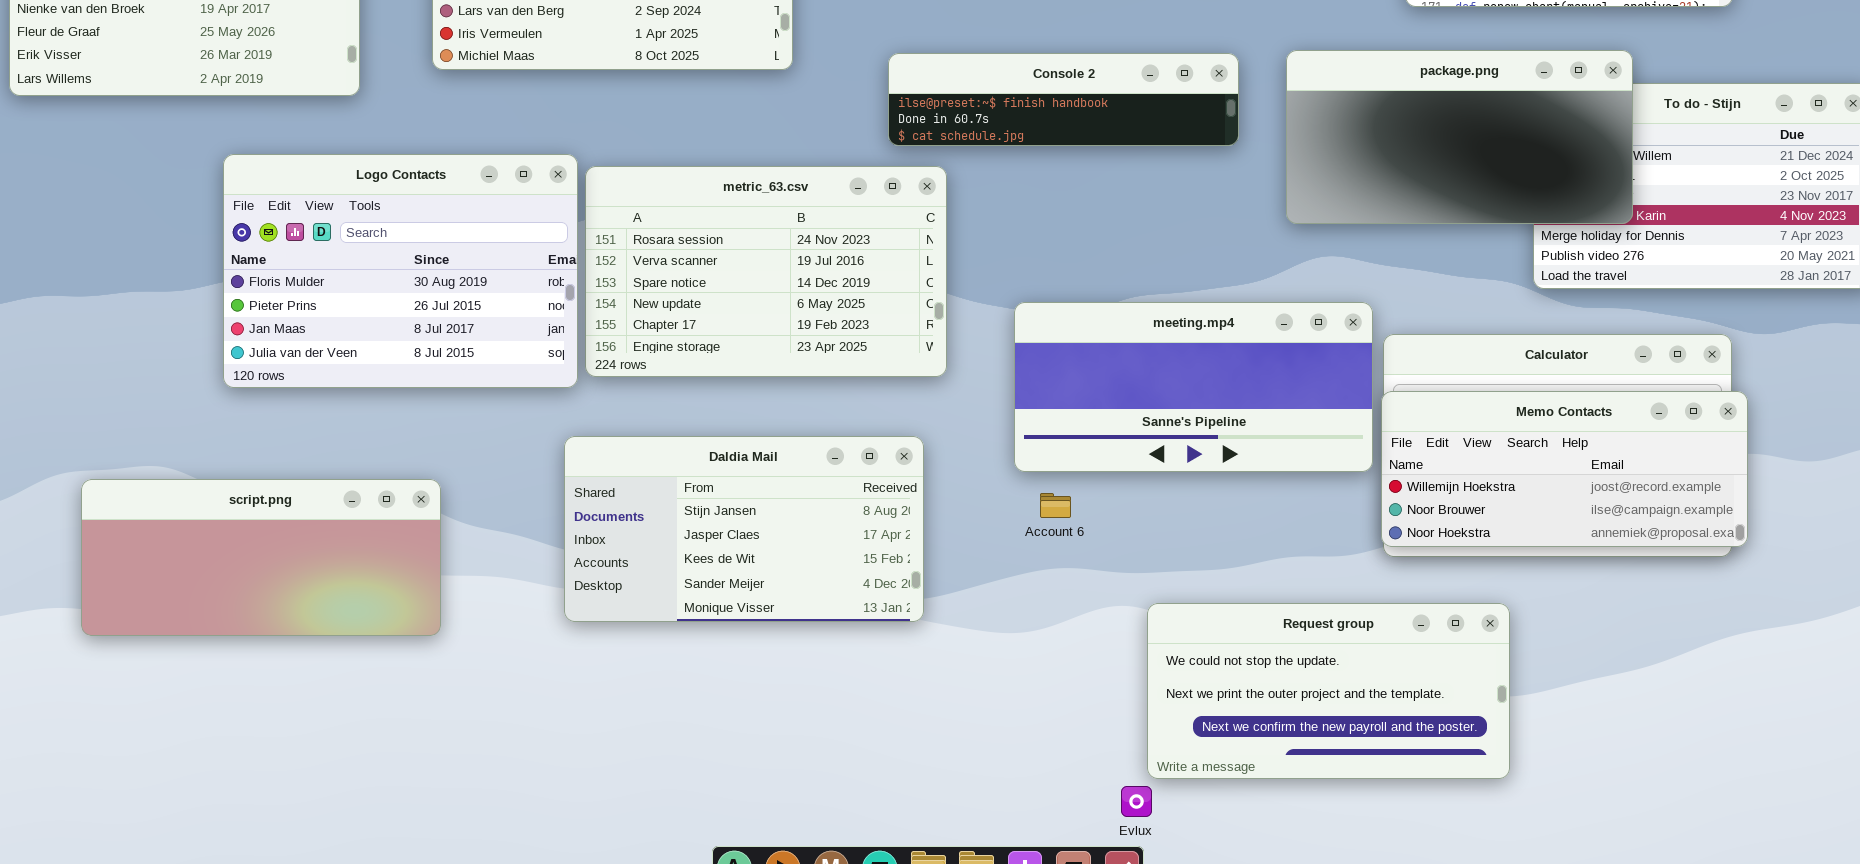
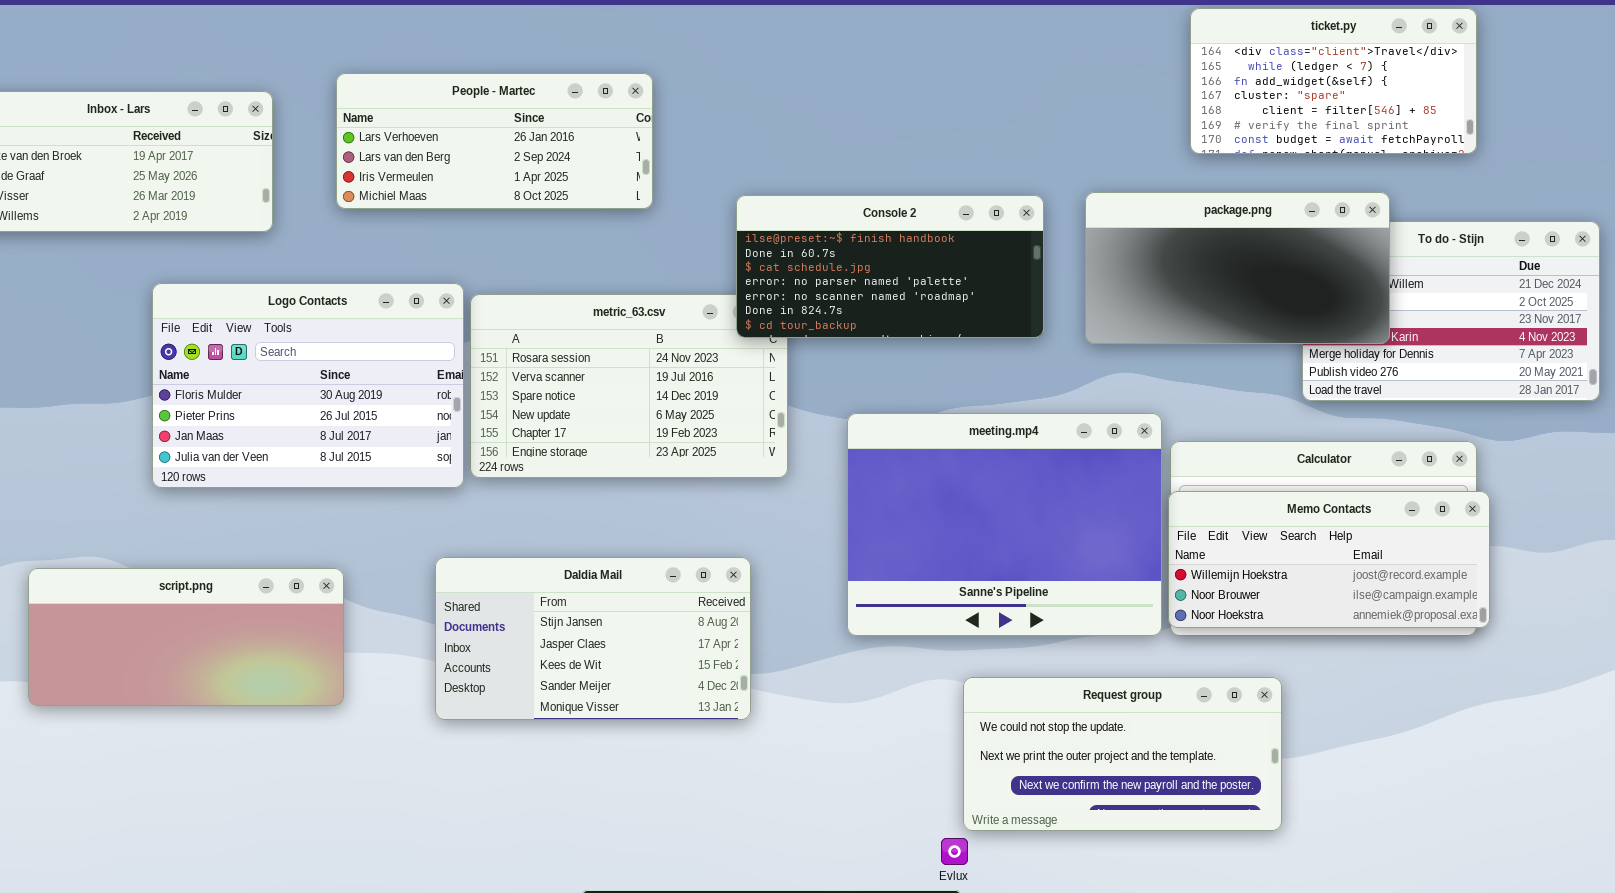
Console 2: [888,53,1239,146] -> [736,195,1044,338], resized
meeting.mp4: [1014,302,1373,472] -> [847,413,1162,636], resized
Daldia Mail: [564,436,924,622] -> [435,557,751,720], moved

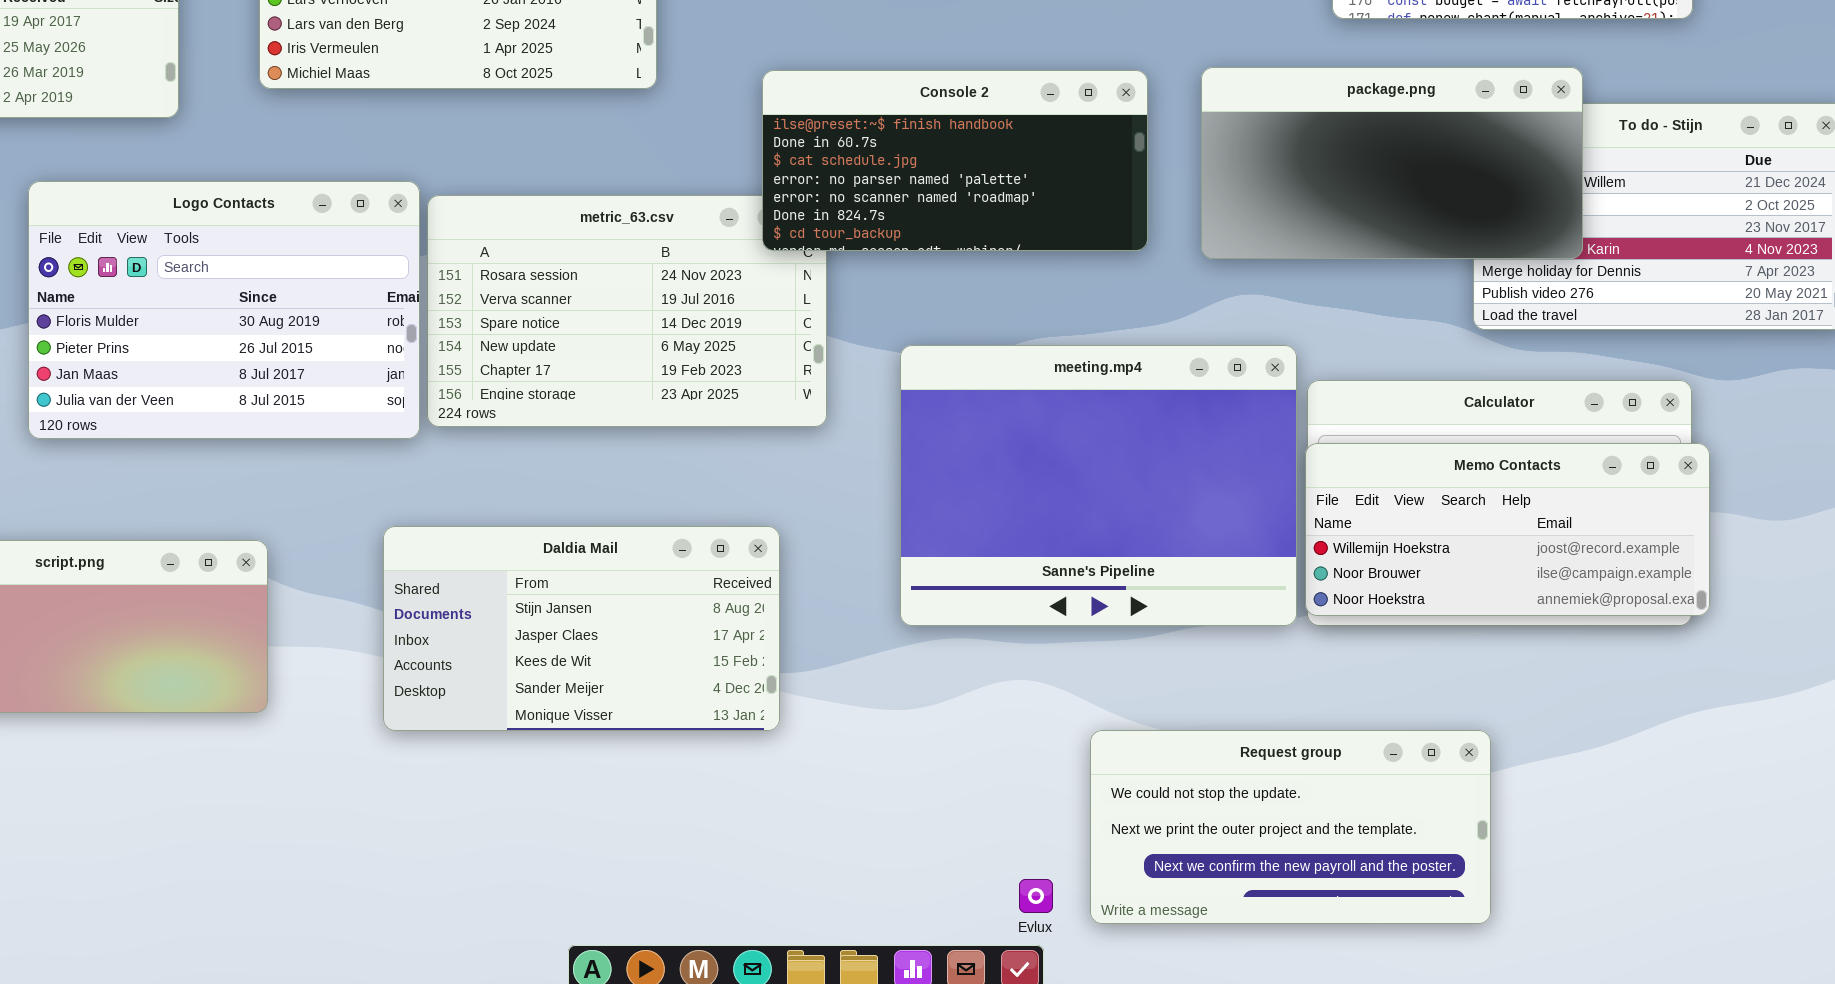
Request group: [963,677,1282,831] -> [1090,730,1491,924], moved

